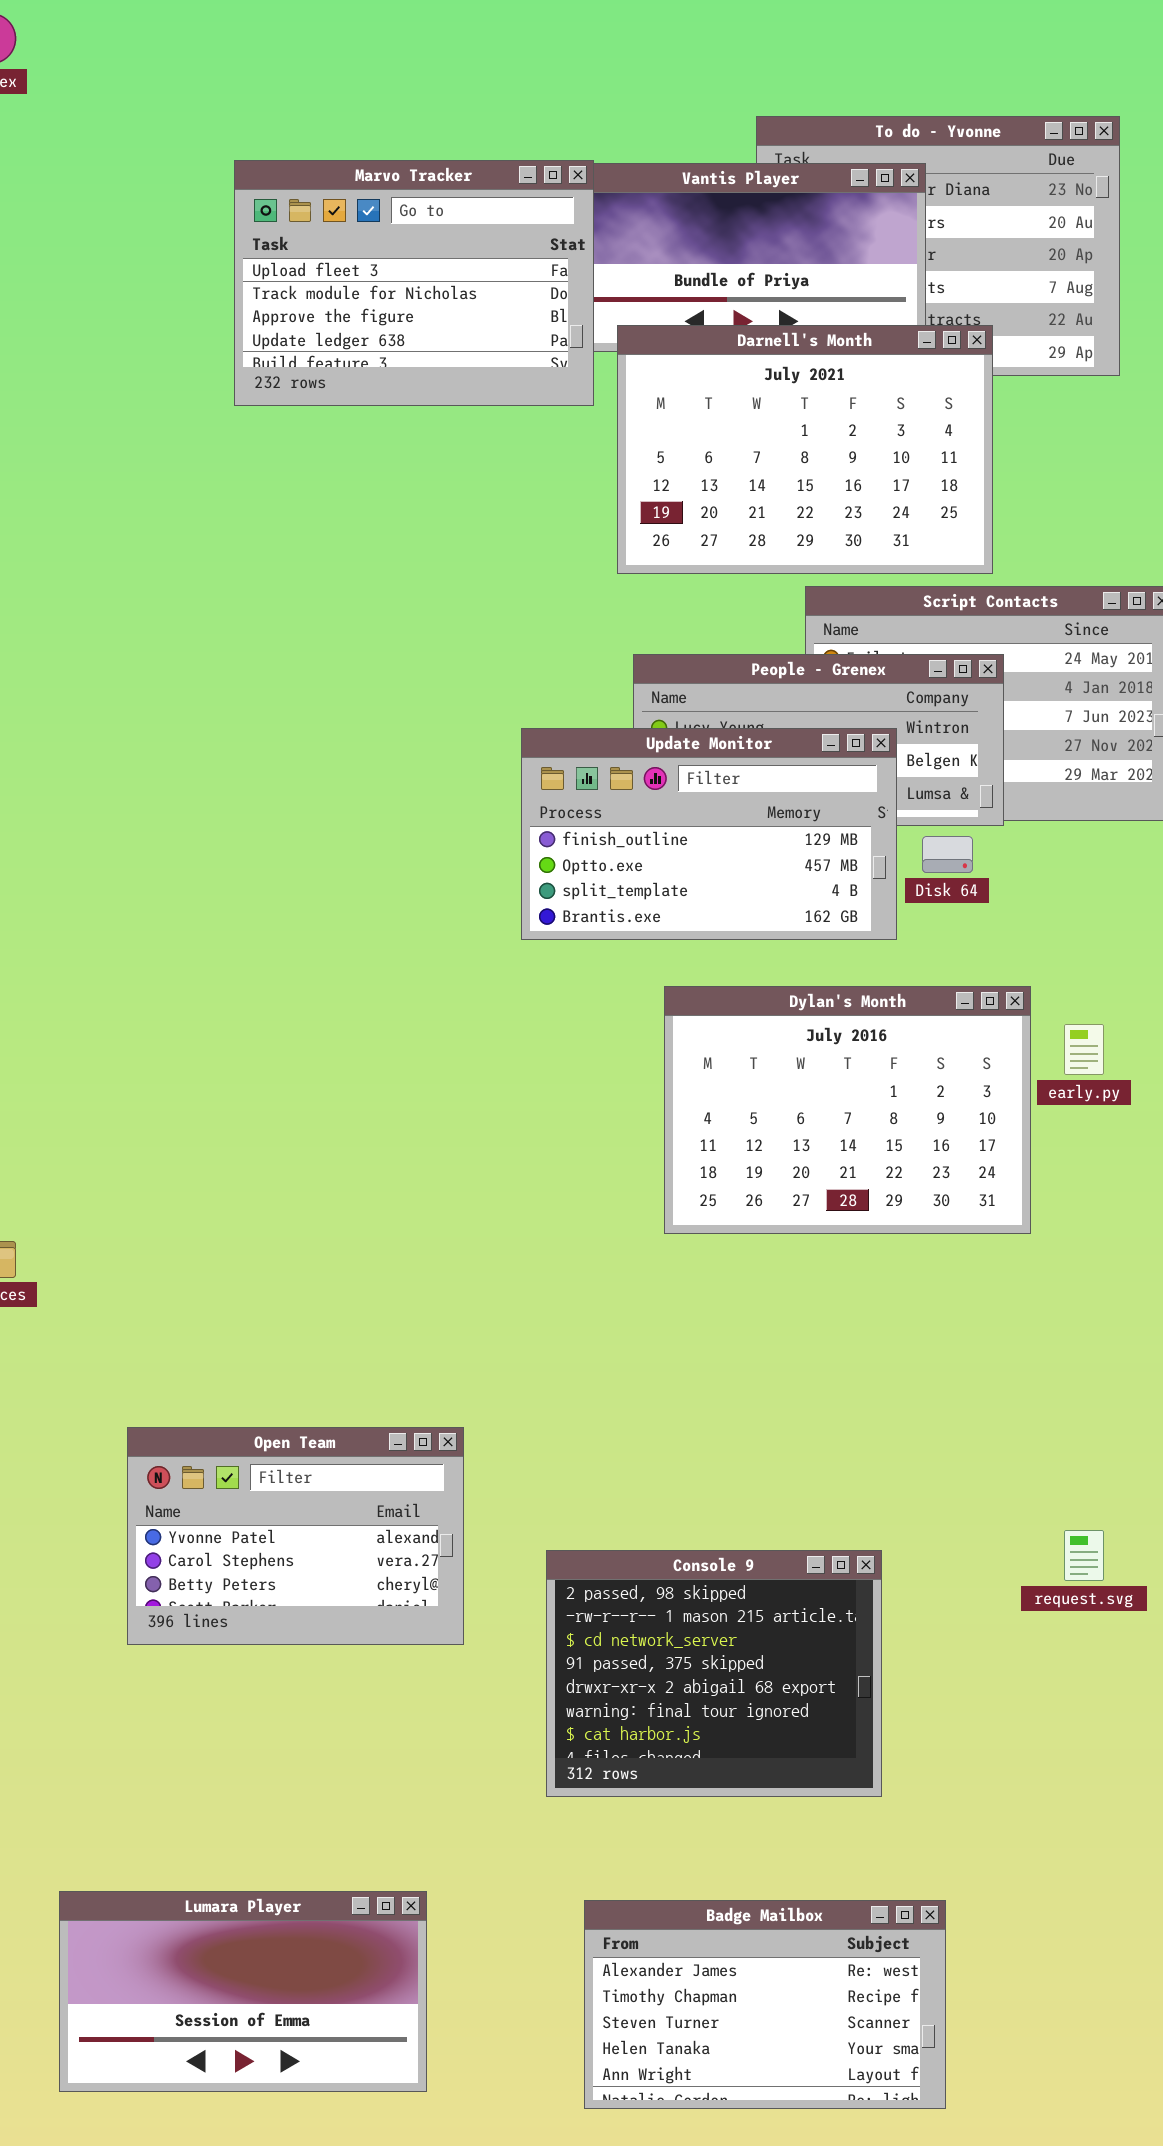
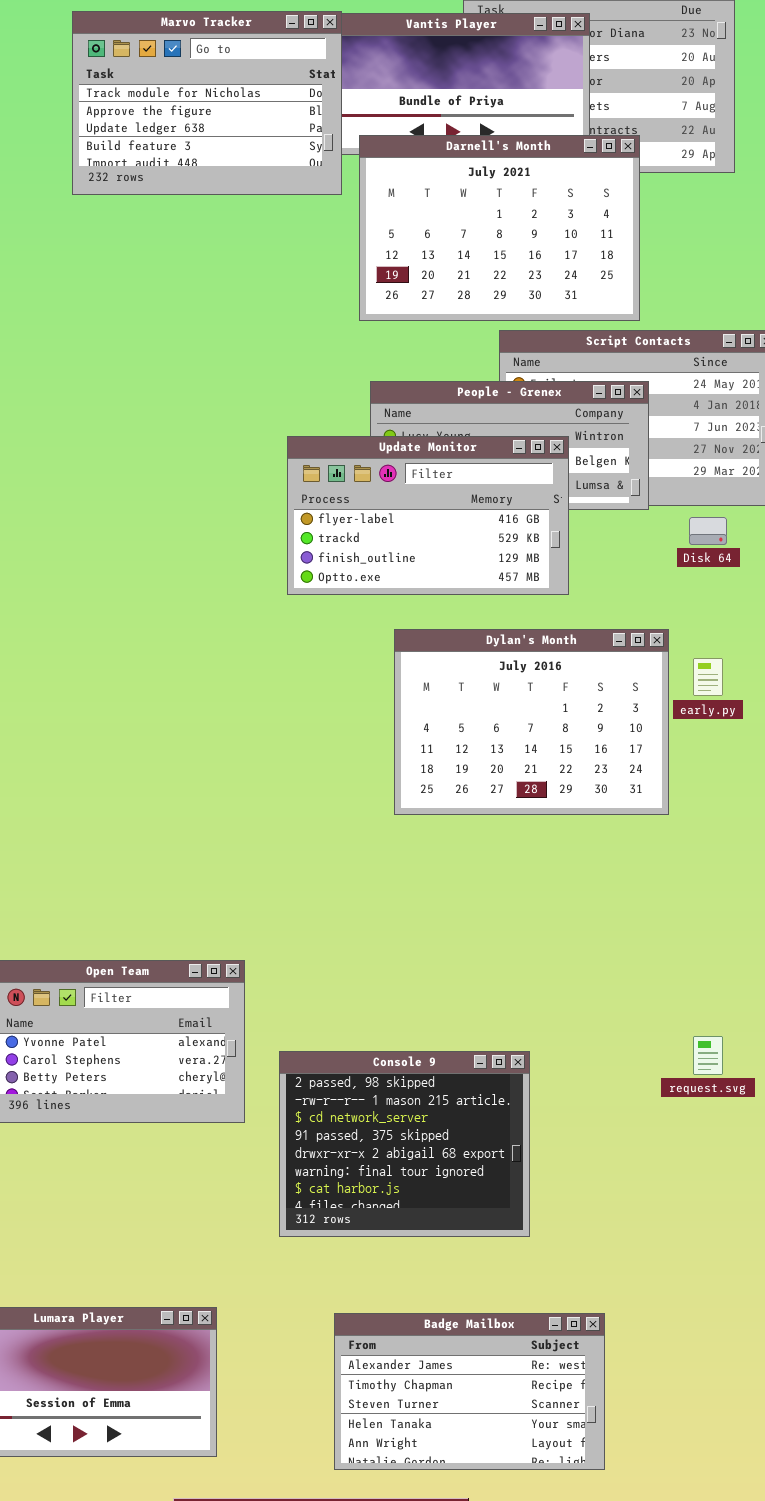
Marvo Tracker: [234,160,594,406] -> [72,11,342,195], scrolled down 1 row
Update Monitor: [521,728,897,940] -> [287,436,569,595], scrolled up 2 rows
Disk 64: [922,836,973,873] -> [689,517,727,545], moved
Console 9: [546,1550,882,1797] -> [279,1051,530,1237], moved

